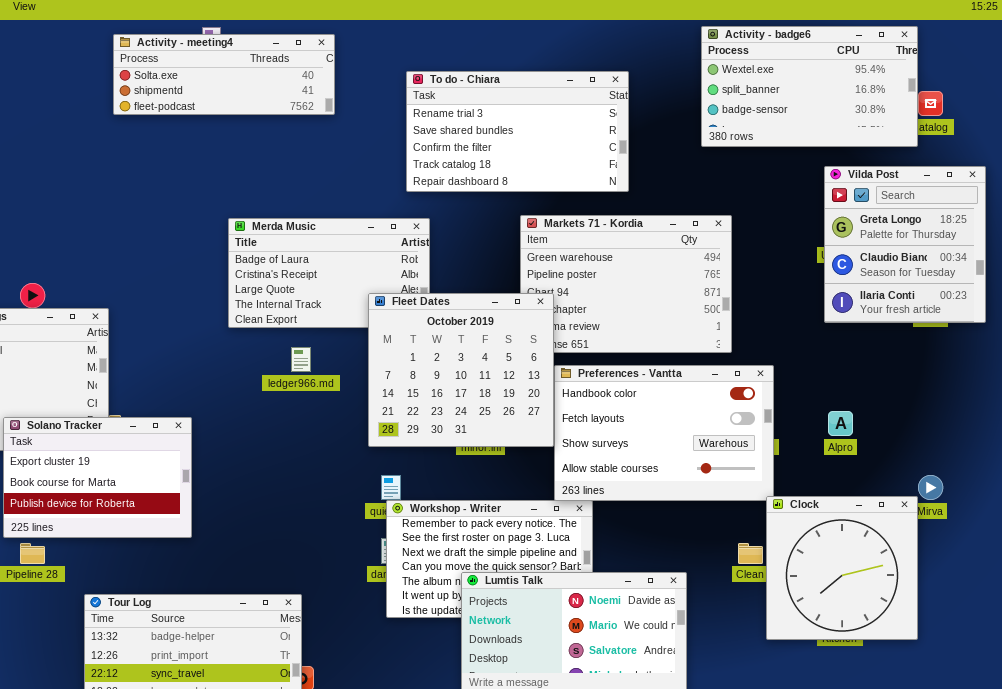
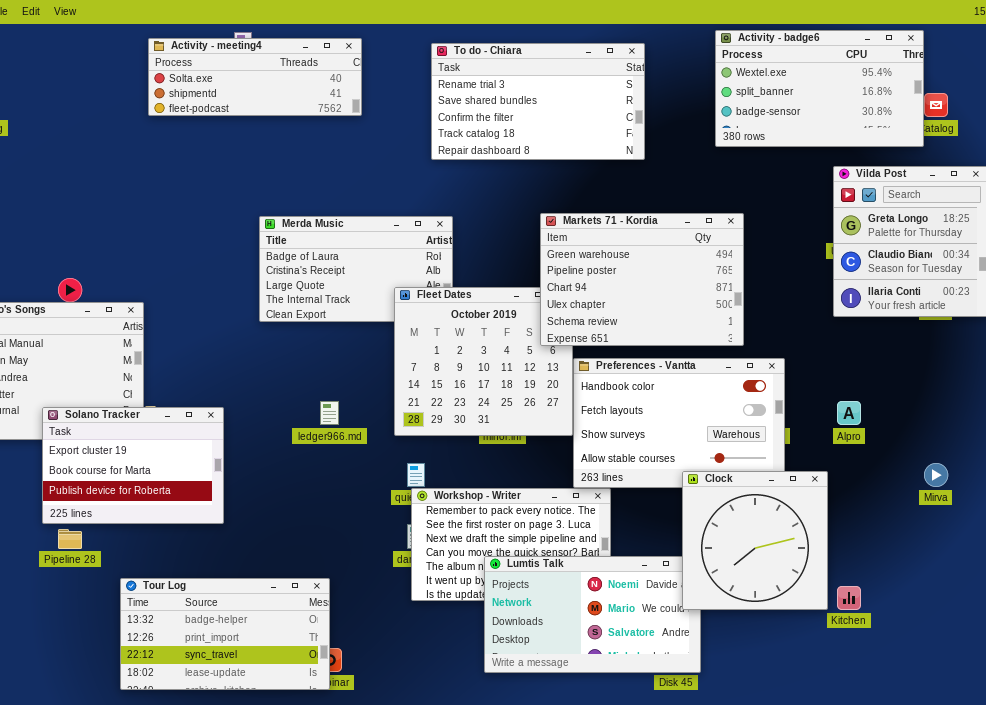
To do - Chiara: [406,71,629,192] -> [431,43,645,160], moved
Markets 71 - Kordia: [520,215,732,353] -> [540,213,744,346], raised
ledger966.md: [291,347,311,372] -> [320,401,339,425], moved
Clock: [766,496,918,640] -> [682,471,828,610], moved

